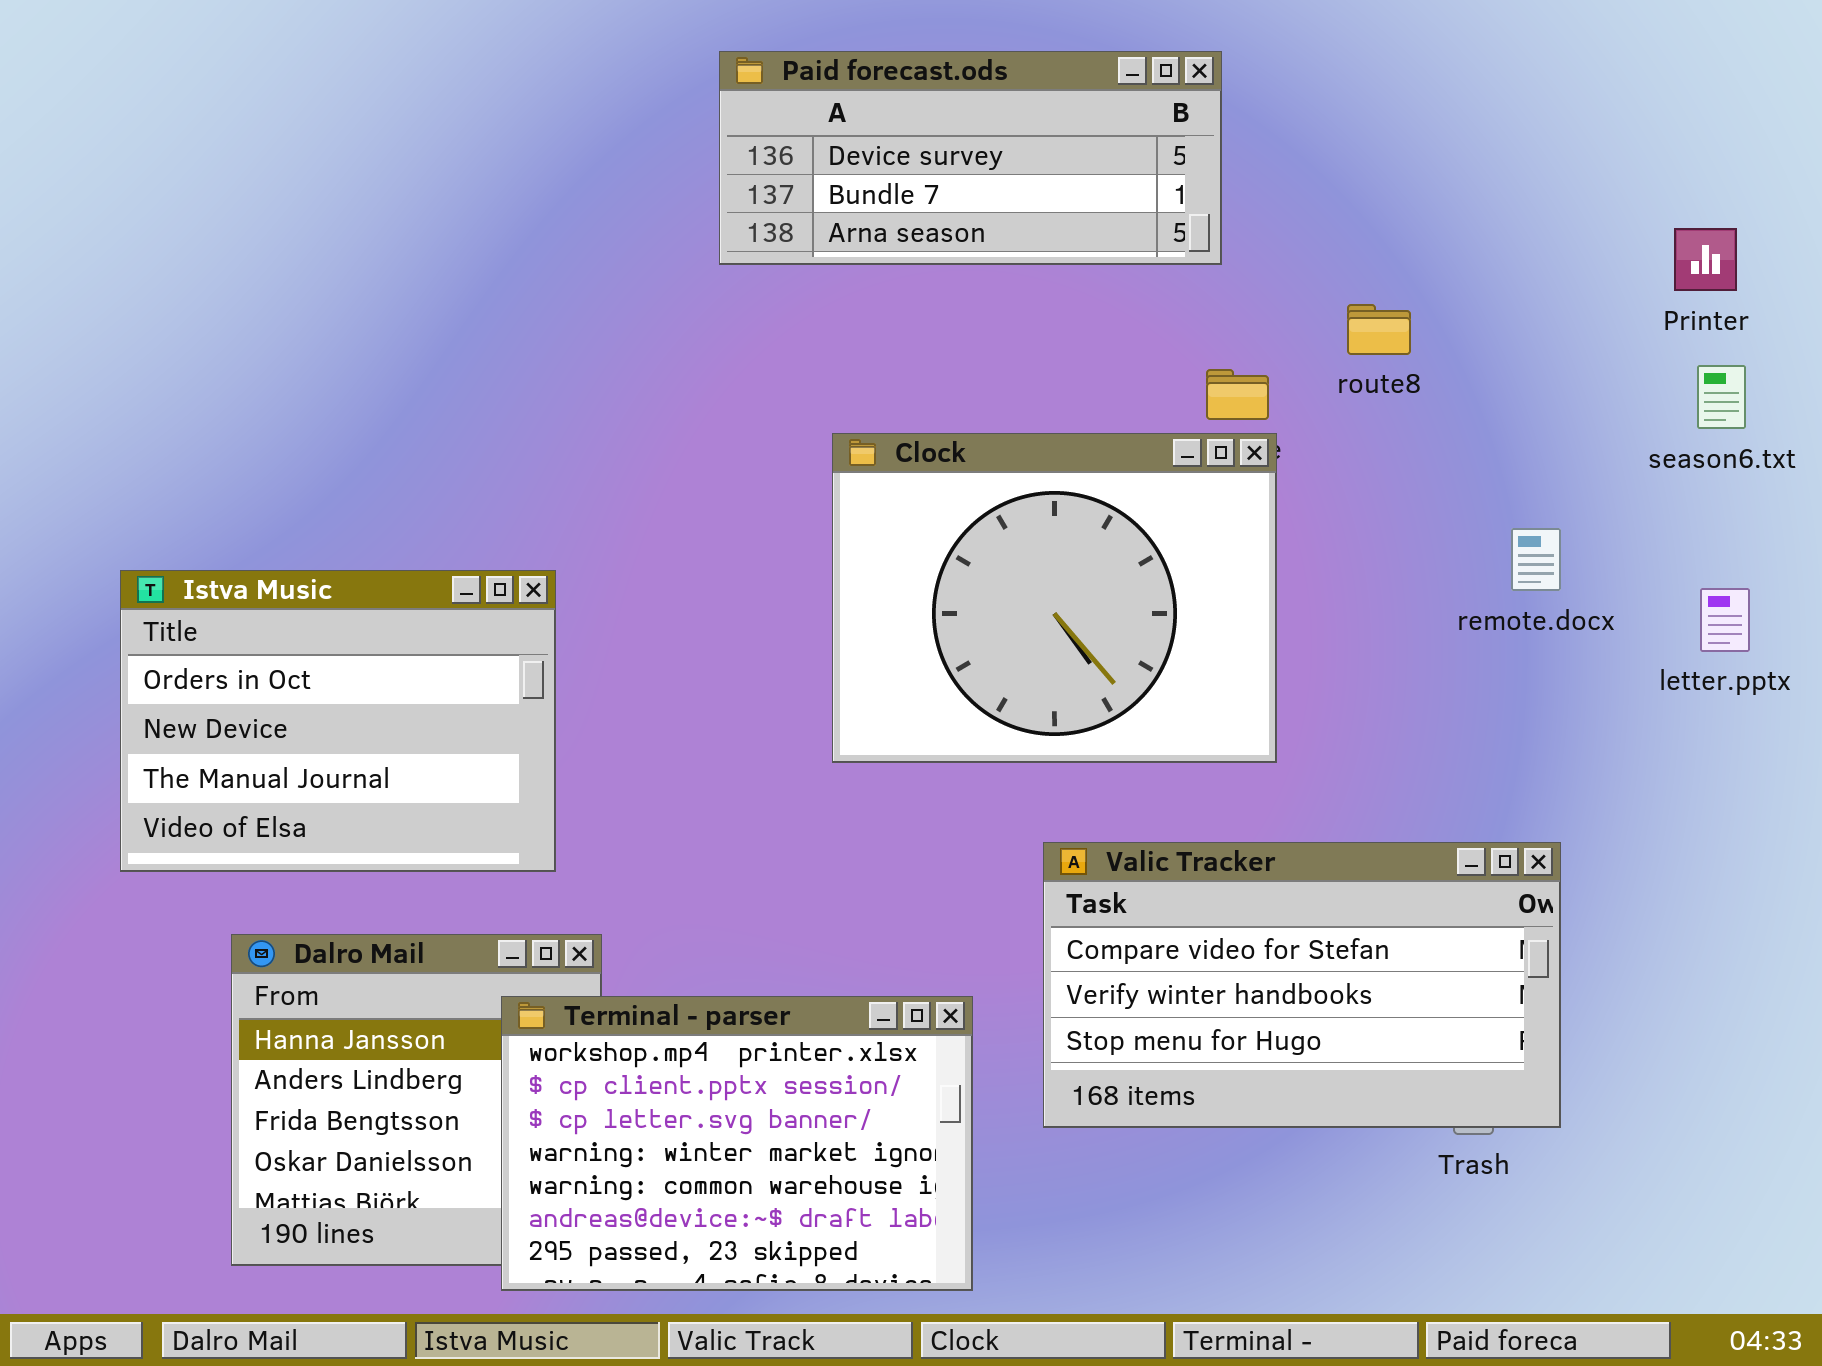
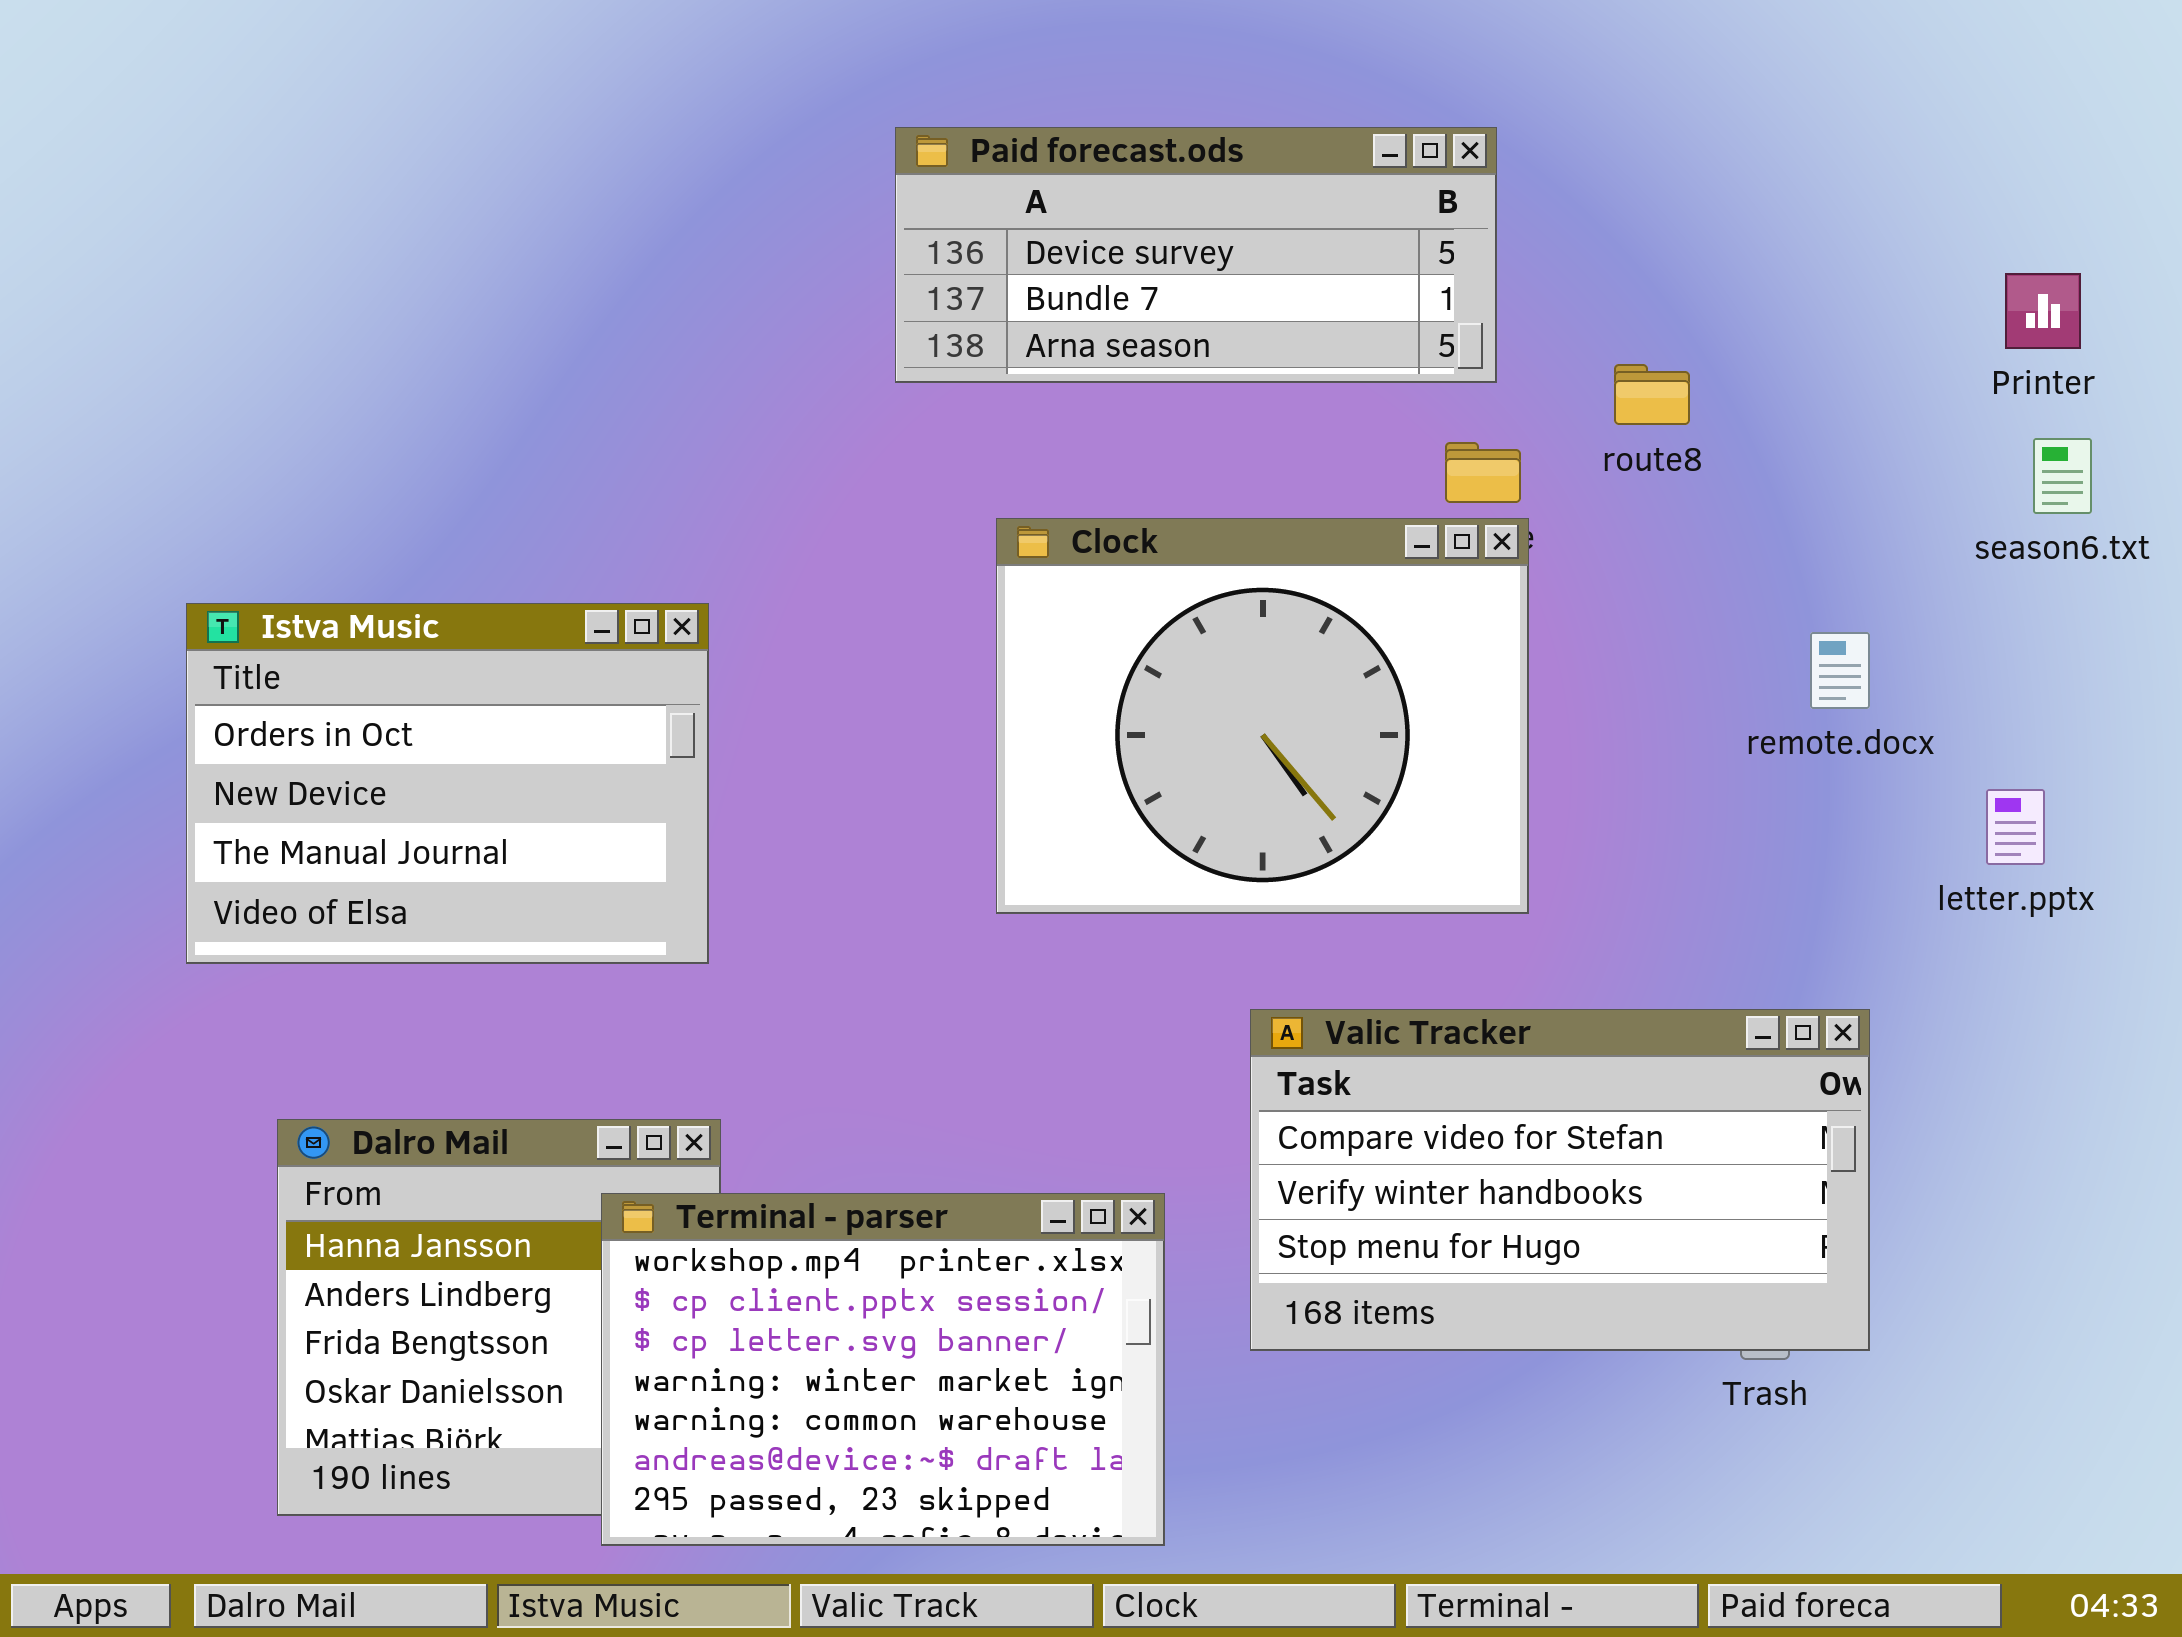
Paid forecast.ods: [719,51,1222,265] -> [895,127,1497,383], moved
Istva Music: [120,570,556,872] -> [186,603,709,964], moved
letter.pptx: [1700,588,1750,652] -> [1986,789,2045,865], moved

